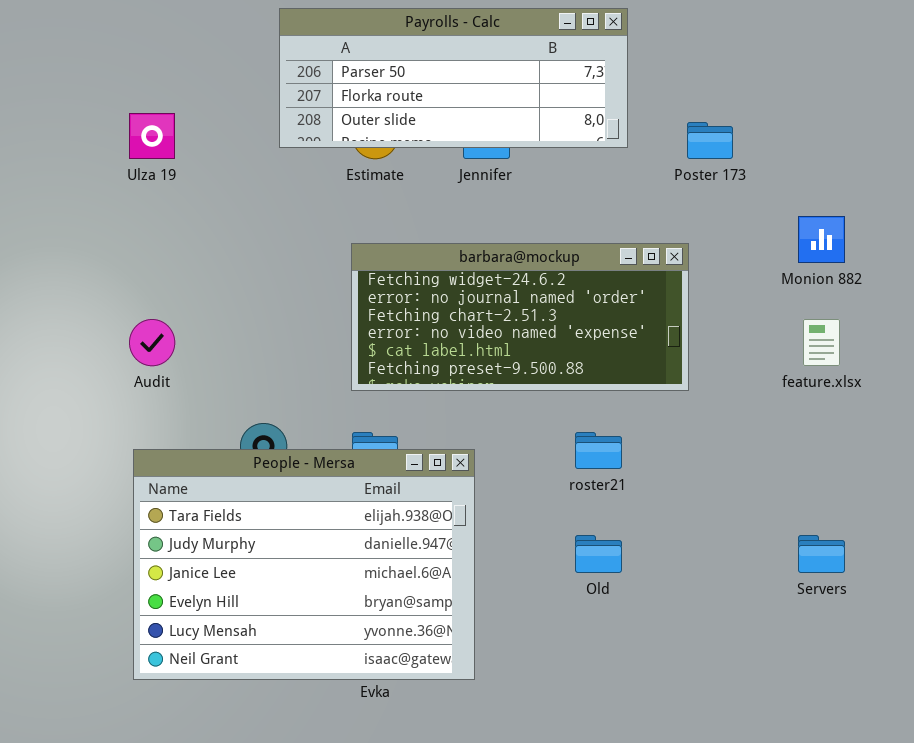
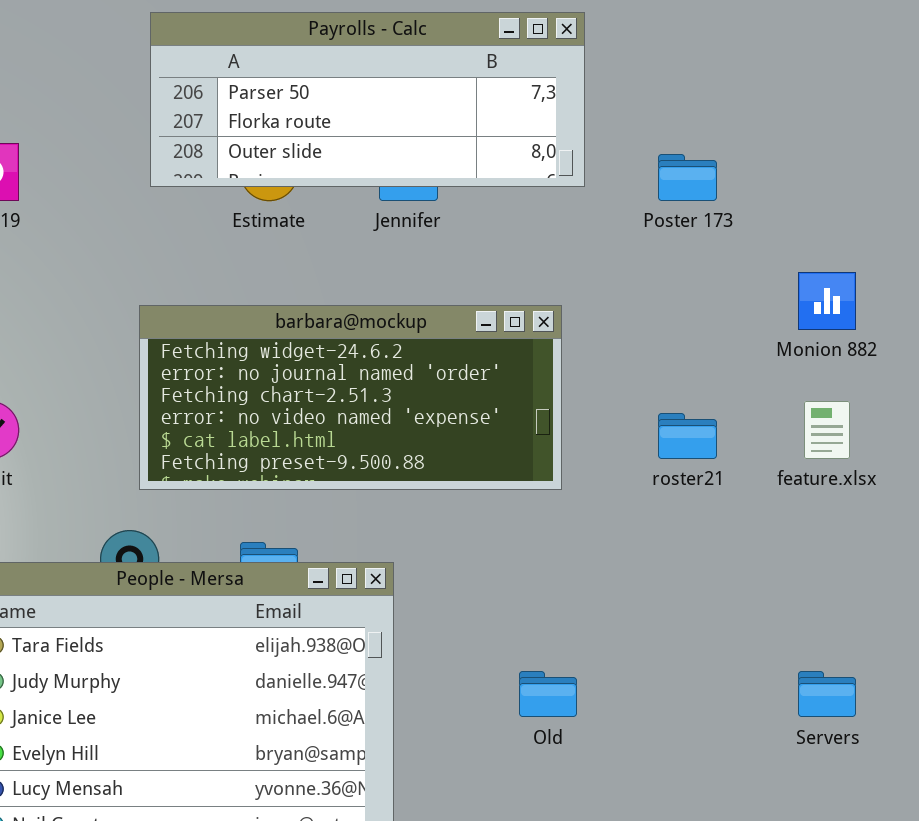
barbara@mockup: [351,243,689,391] -> [139,305,562,490], moved
roster21: [575,432,622,469] -> [658,413,717,459], moved

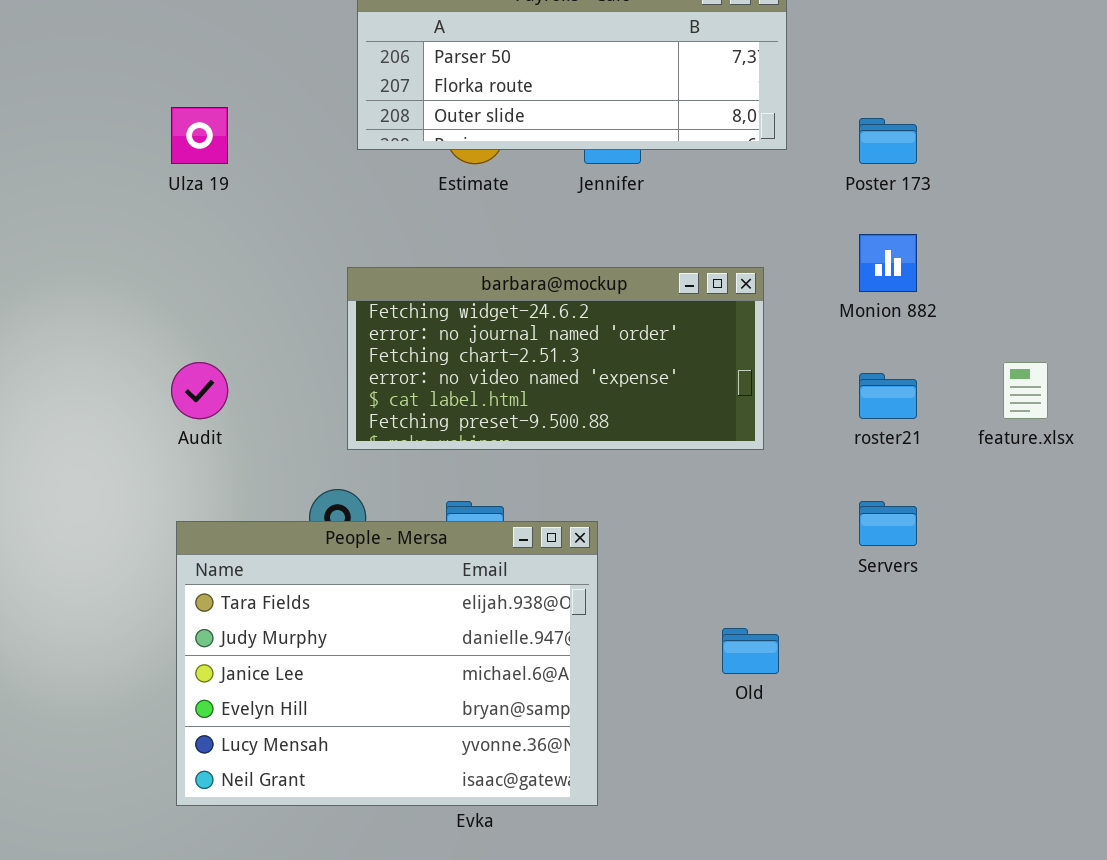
Monion 882: [798,272,856,330] -> [859,234,917,292], moved
Servers: [798,671,856,717] -> [859,501,917,546], moved

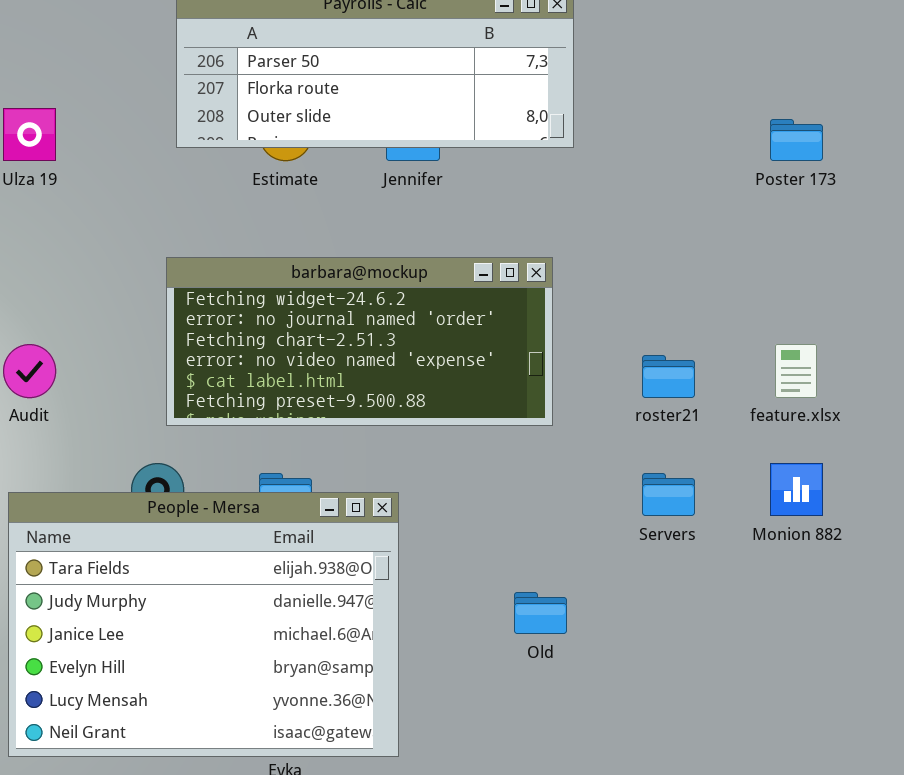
Poster 173: [859,118,917,164] -> [770,119,823,161], moved
Monion 882: [859,234,917,292] -> [770,463,823,516], moved

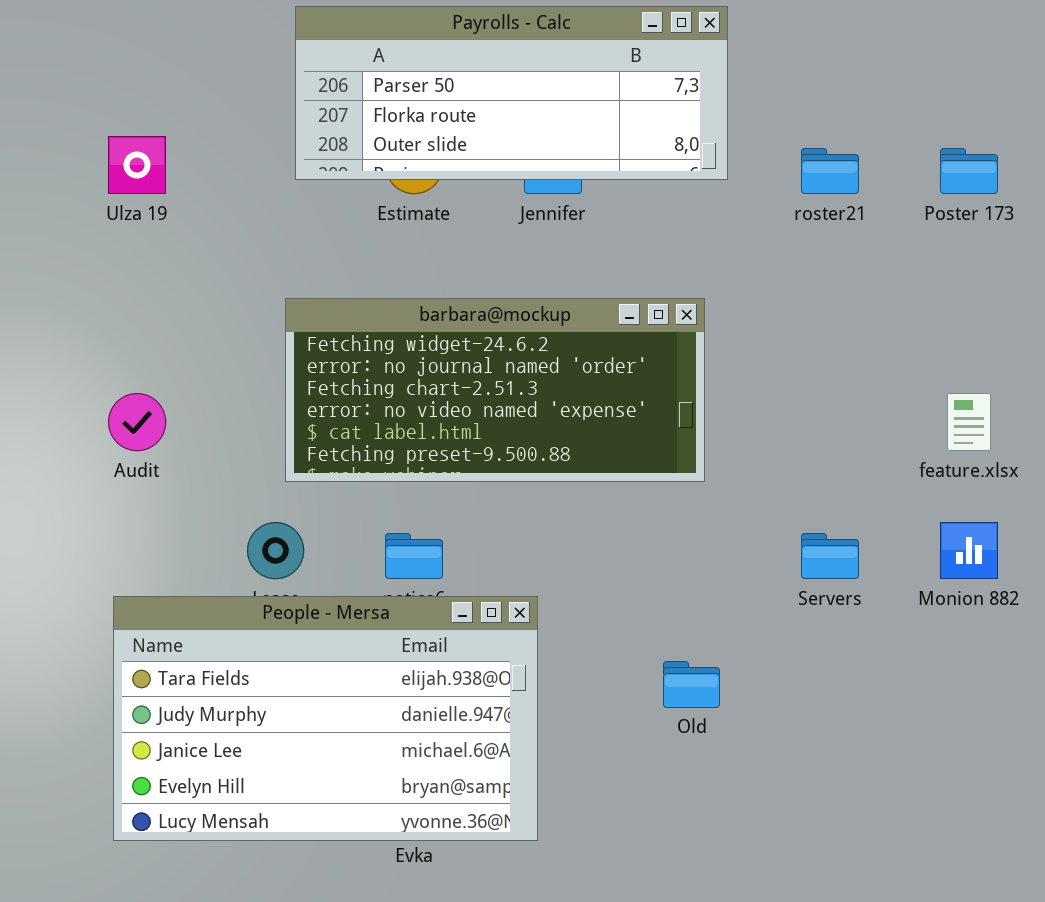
roster21: [642,355,695,398] -> [801,148,859,194], moved
People - Mersa: [8,492,399,757] -> [113,596,538,841], resized

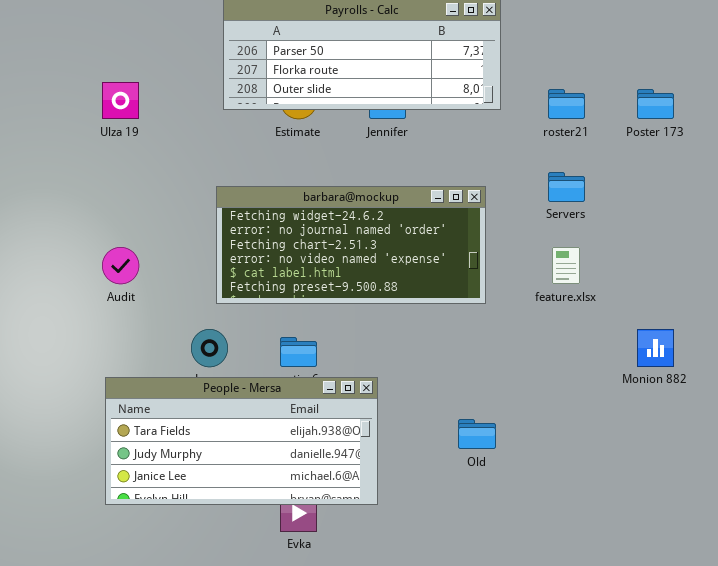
feature.xlsx: [947,393,991,451] -> [552,247,580,284], moved
Servers: [801,533,859,579] -> [548,172,585,202], moved
People - Mersa: [113,596,538,841] -> [105,377,378,505], resized

